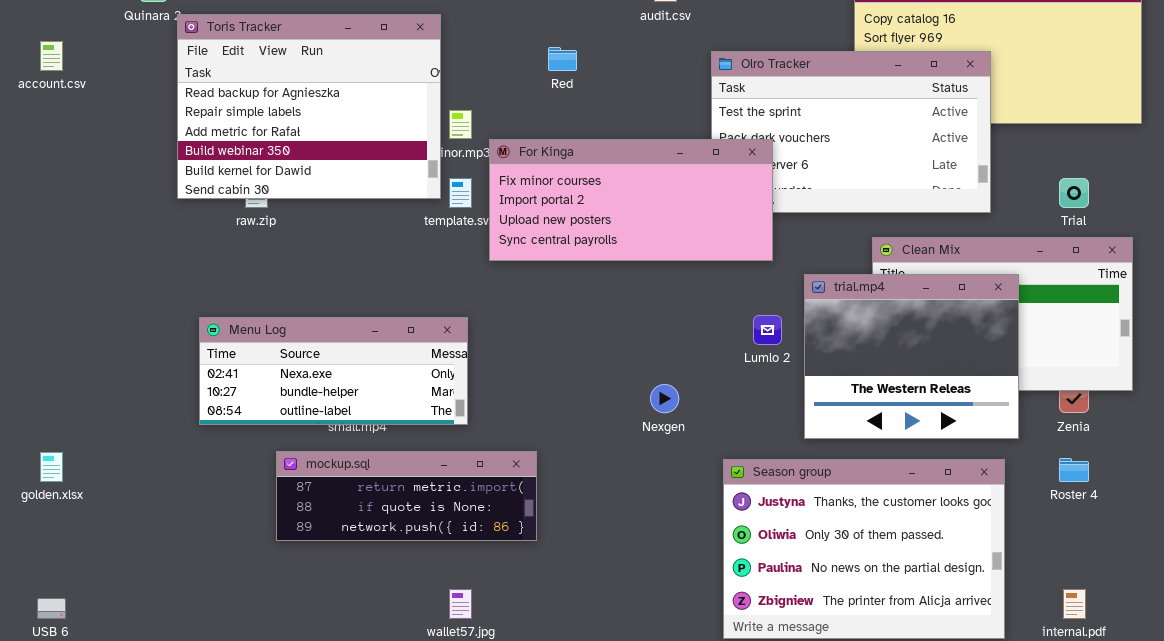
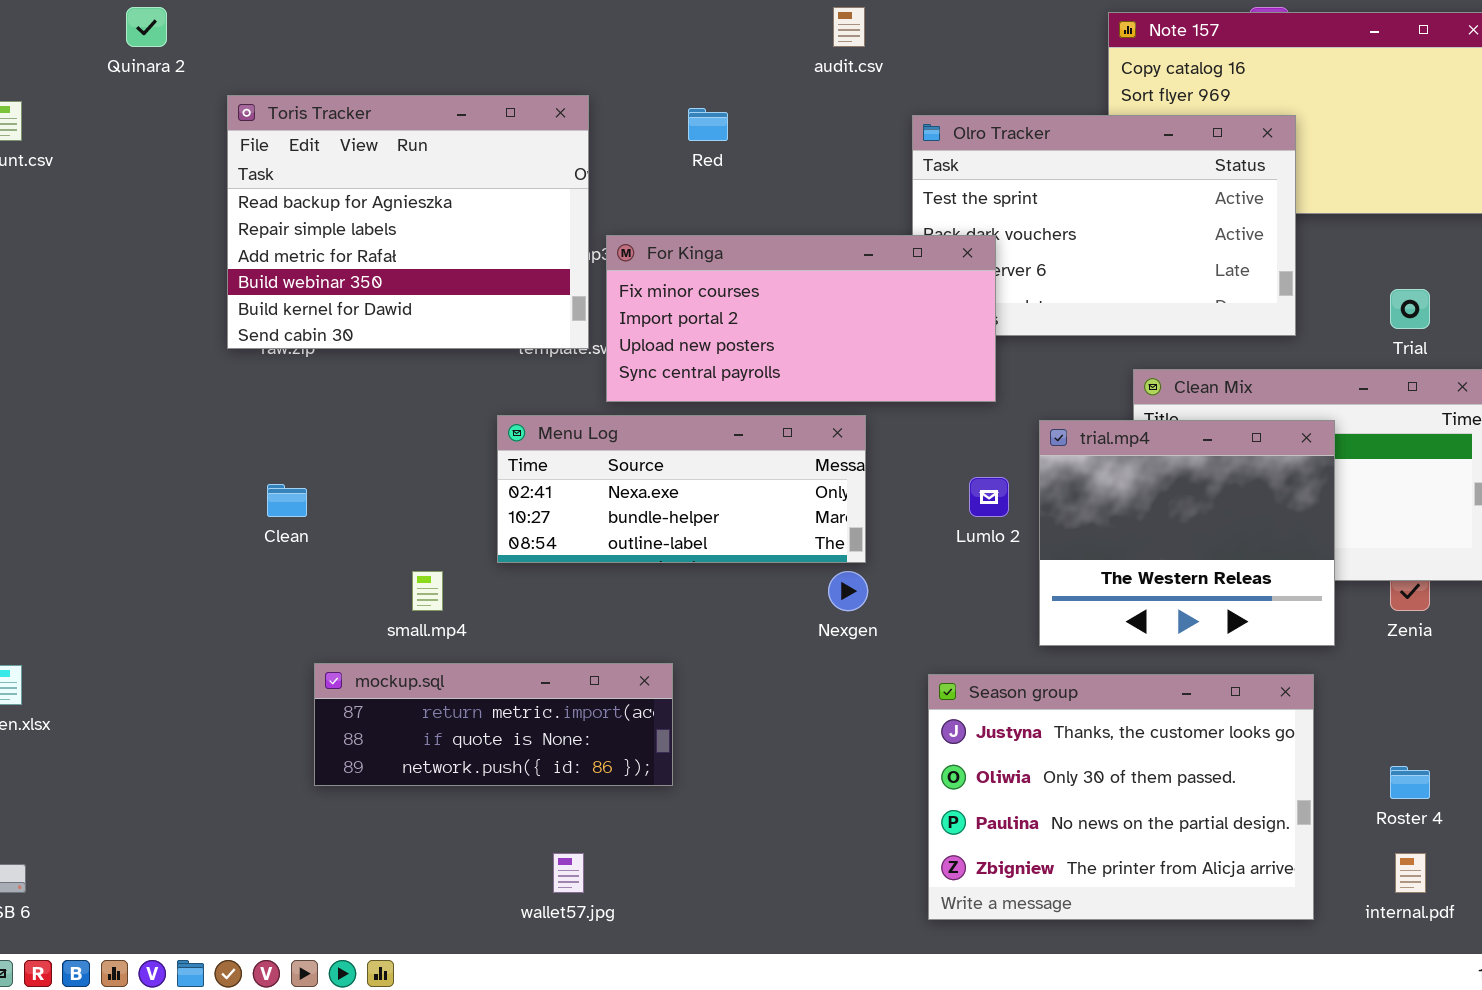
Toris Tracker: [177,14,441,199] -> [227,95,589,349], moved
Menu Log: [199,317,468,425] -> [497,415,866,563], moved
Roster 4: [1059,458,1089,482] -> [1390,766,1430,799], moved

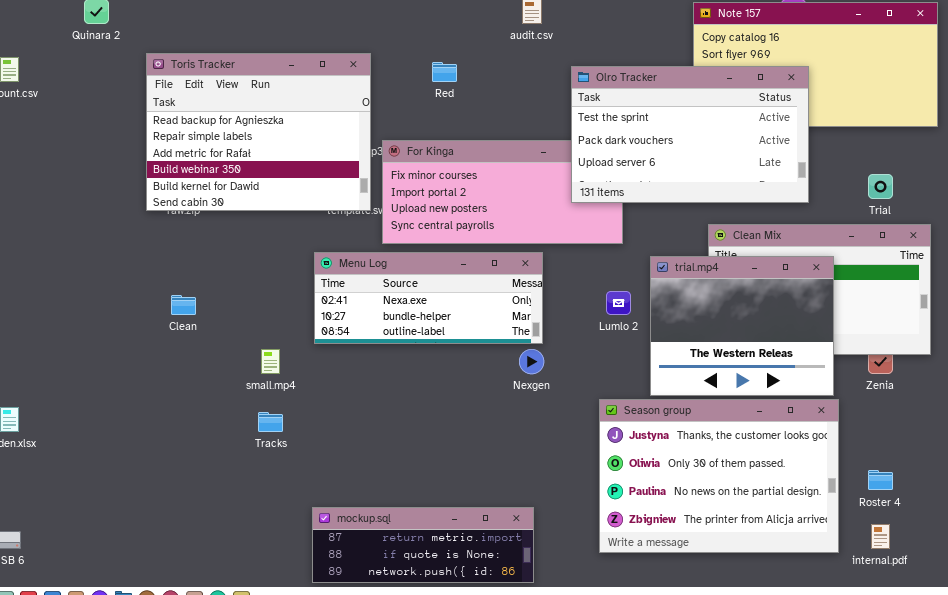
Olro Tracker: [912,115,1296,336] -> [571,66,809,203], raised
mockup.sql: [314,663,673,786] -> [312,507,534,583], moved
Season group: [928,674,1314,920] -> [599,399,839,553], moved

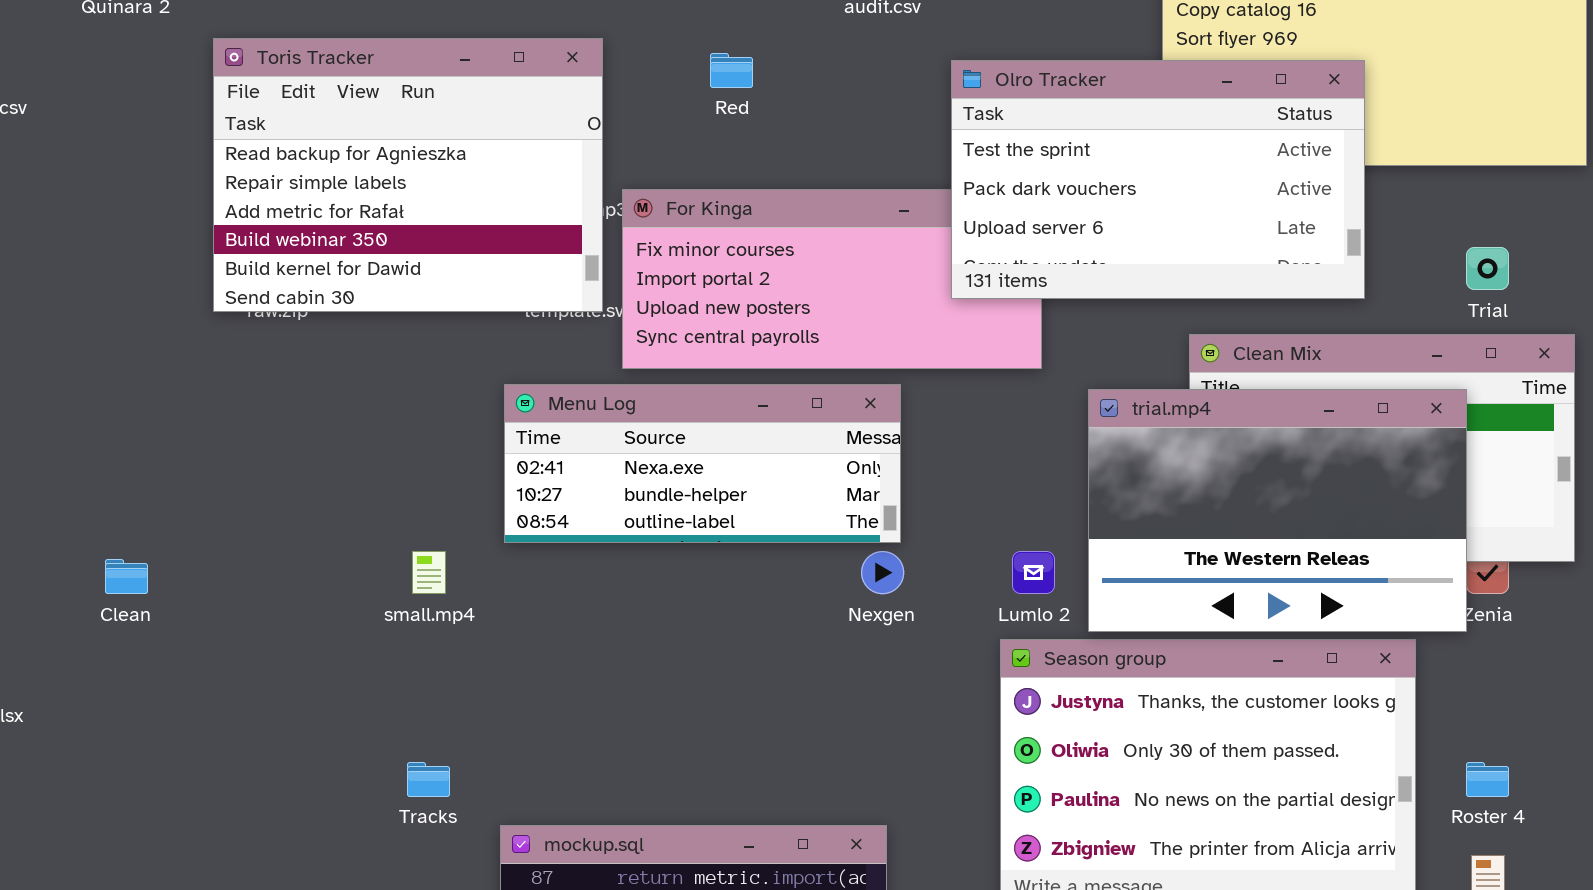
trial.mp4: [650,256,834,396] -> [1088,389,1467,632], resized
Lumlo 2: [606,291,631,315] -> [1012,551,1055,594], moved
Clean: [171,295,196,315] -> [105,559,148,594], moved
Tracks: [258,412,283,432] -> [407,762,450,797], moved

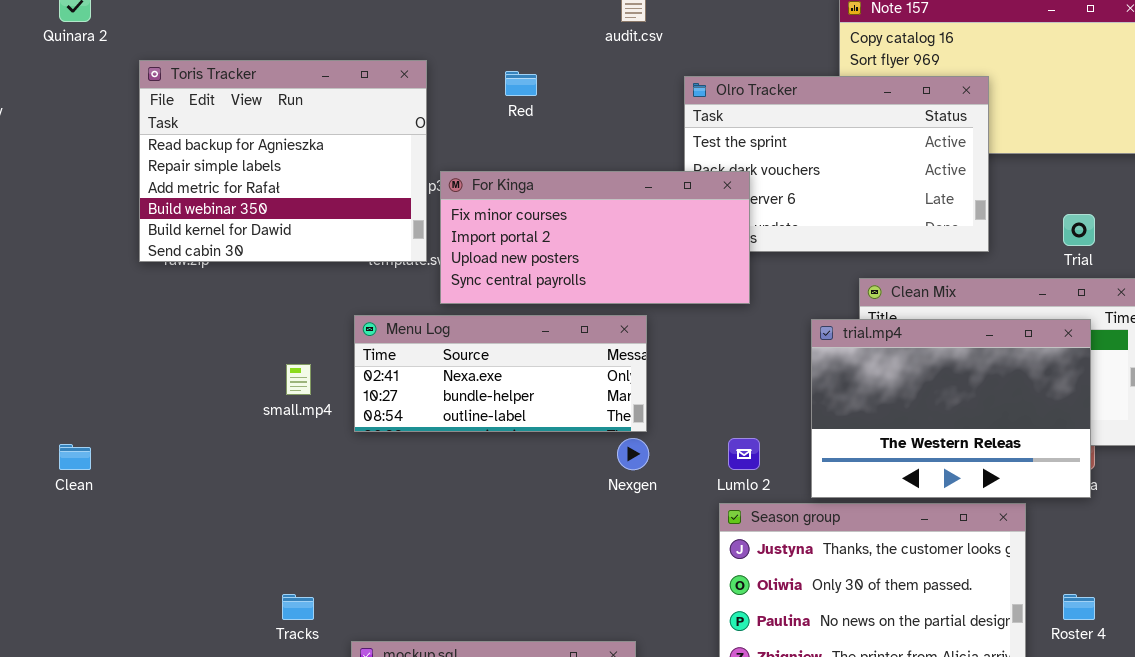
For Kinga: [622,189,1042,369] -> [440,171,750,304], raised
trial.mp4: [1088,389,1467,632] -> [811,319,1091,498], moved
small.mp4: [412,551,446,594] -> [286,364,311,395], moved

